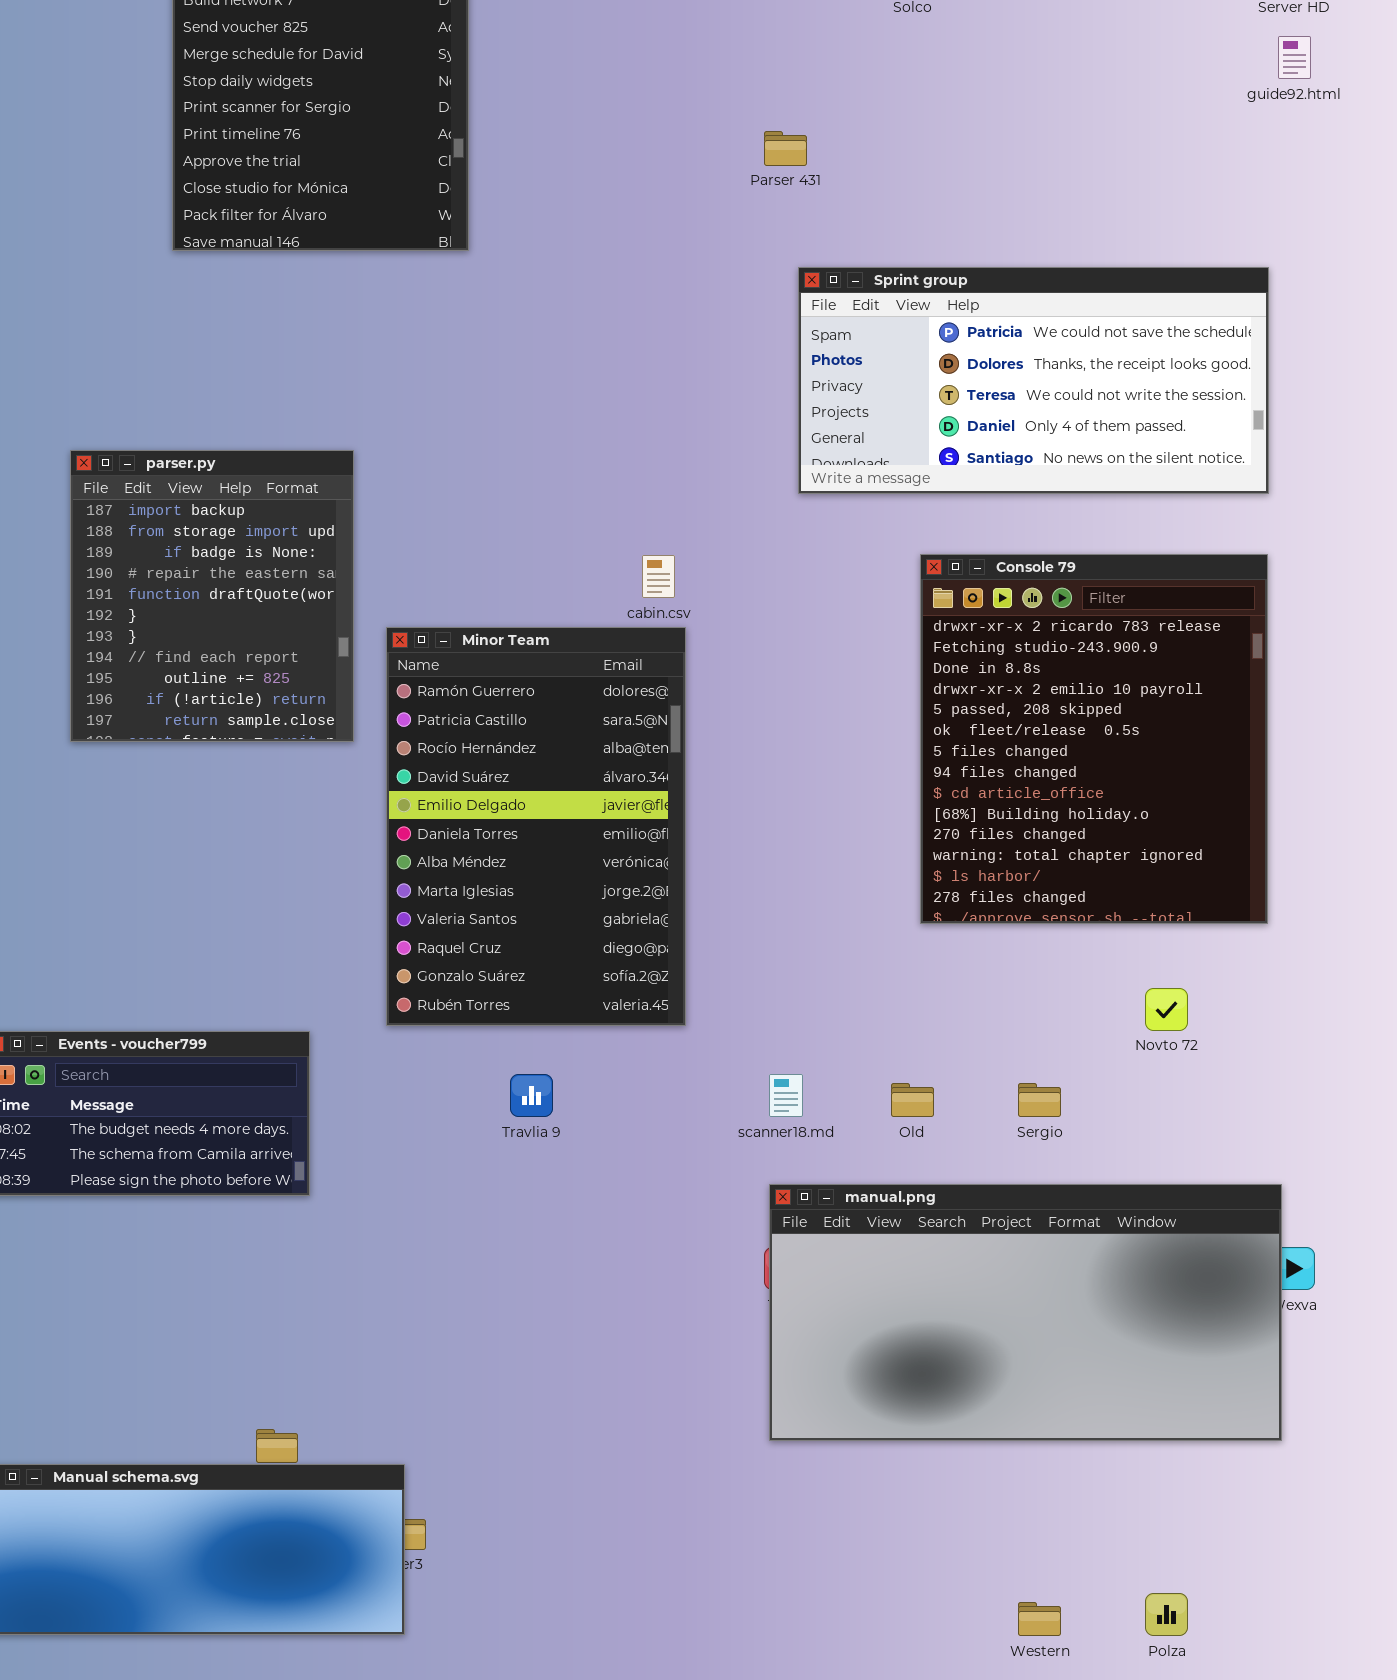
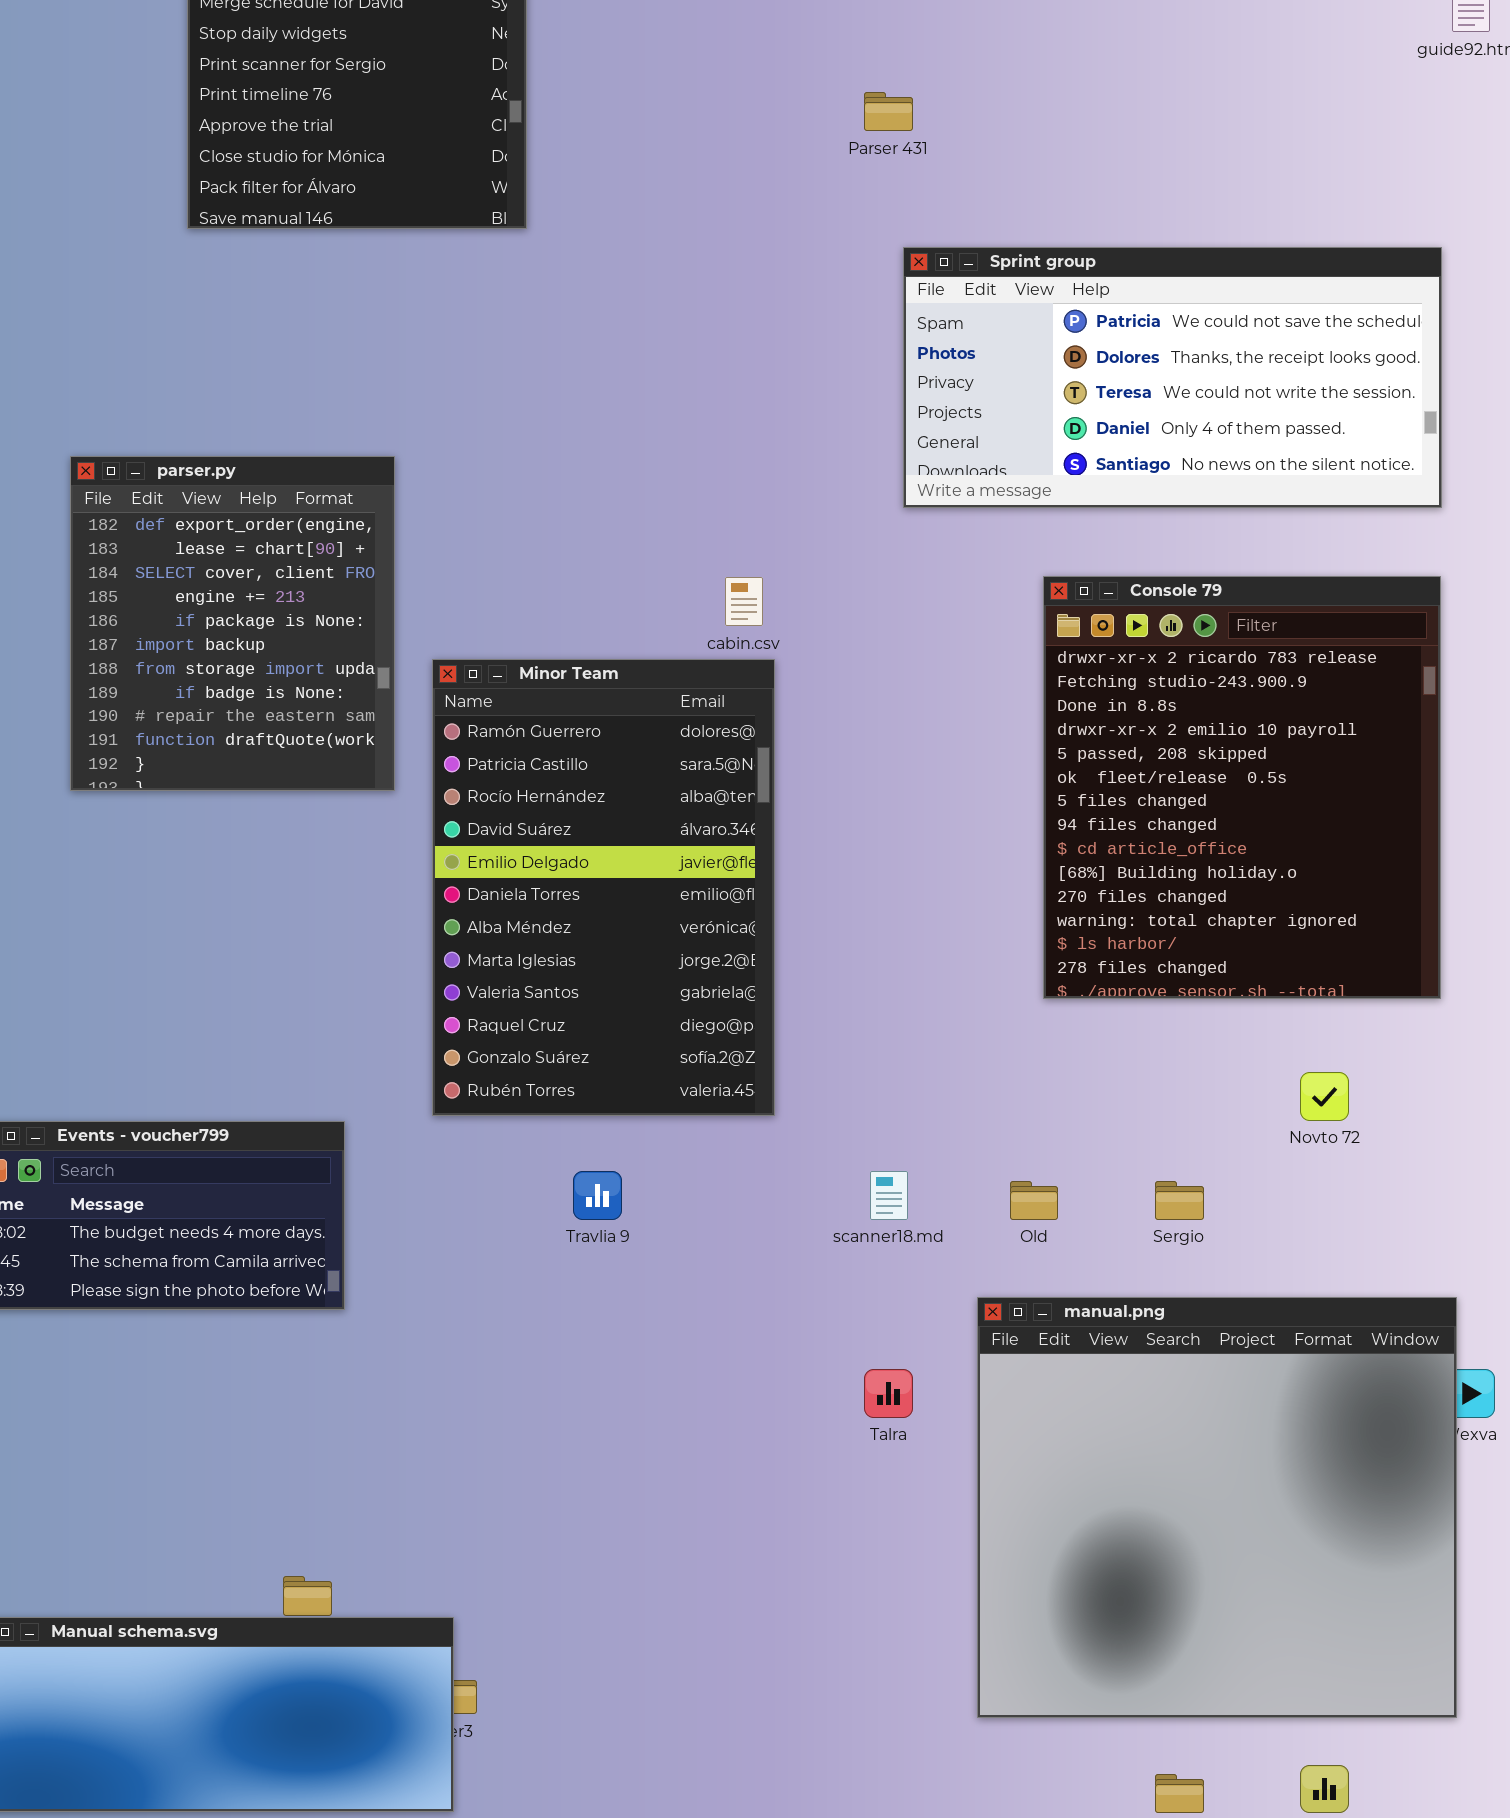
parser.py: [70,450,354,742] -> [70,456,395,791], scrolled up 5 rows
manual.png: [769,1184,1282,1441] -> [977,1297,1457,1718], resized

